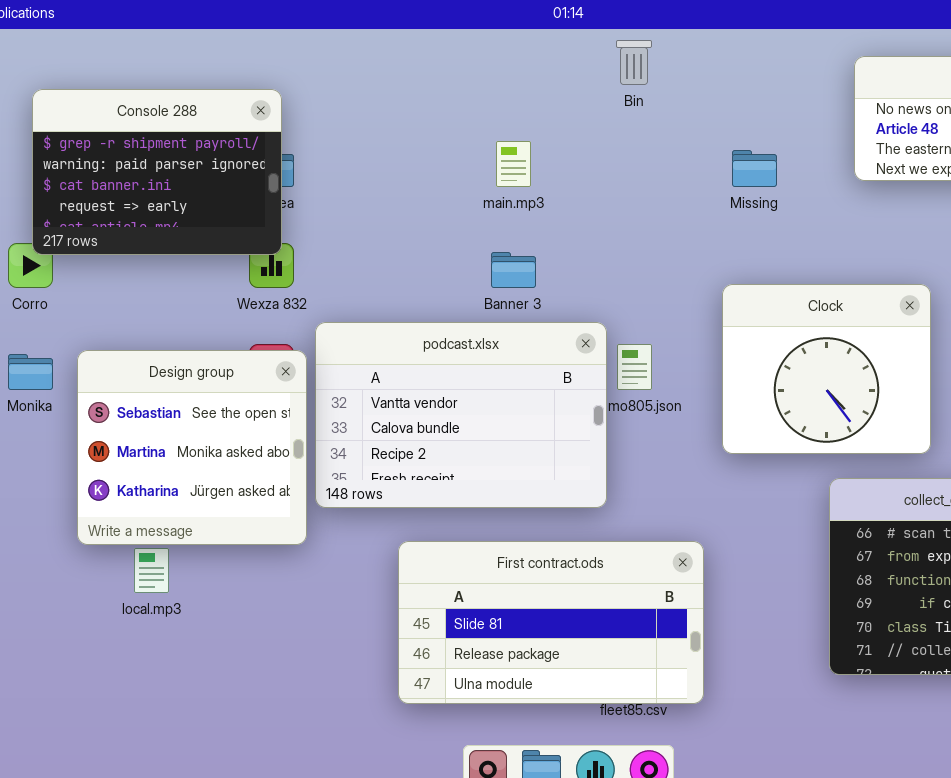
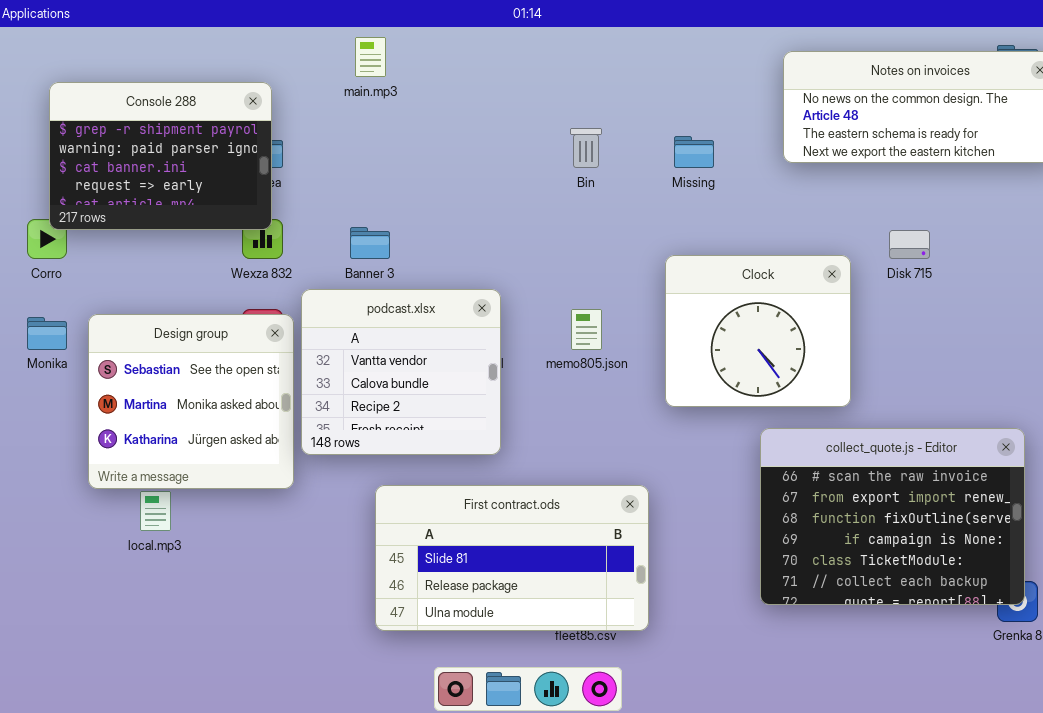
Bin: [616,40,652,85] -> [570,128,602,168], moved
main.mp3: [496,141,531,187] -> [355,37,386,77], moved
Banner 3: [491,252,536,288] -> [350,227,390,259], moved
podcast.xlsx: [315,322,607,508] -> [301,289,501,455], resized

